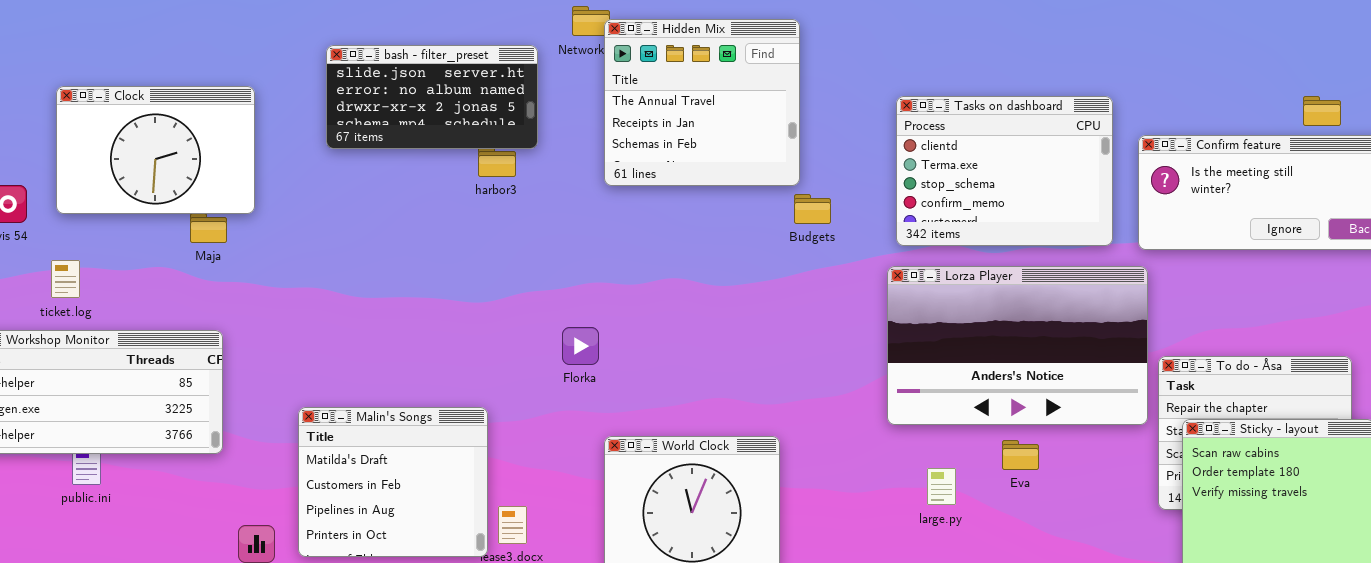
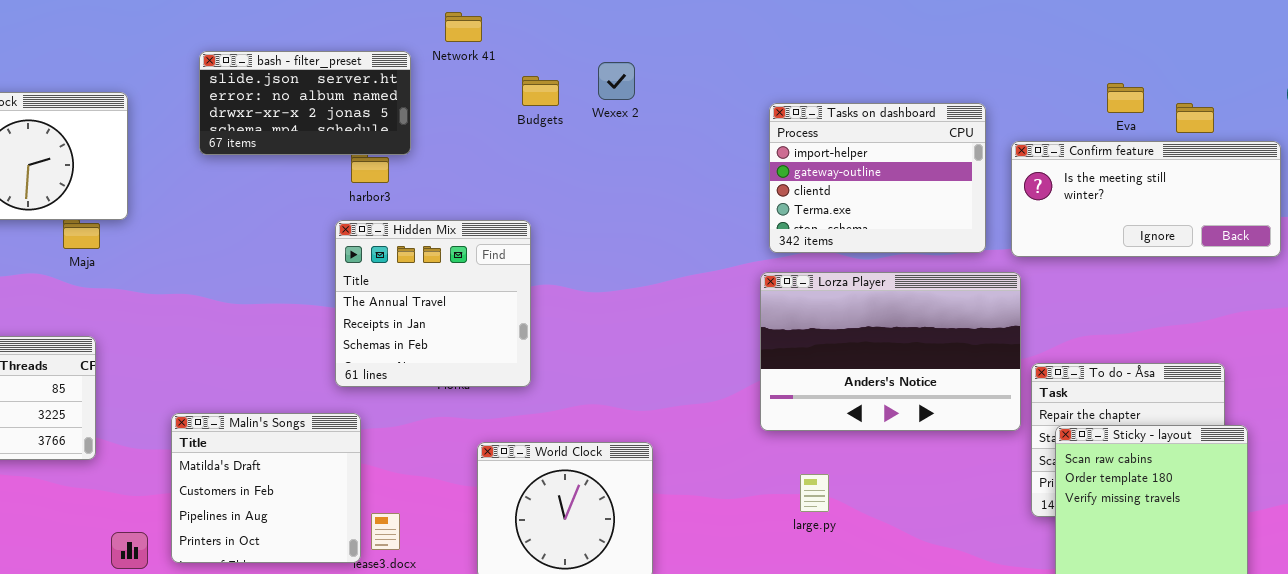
Hidden Mix: [604,19,800,186] -> [335,220,531,387], moved
Tasks on dashboard: [896,96,1113,246] -> [769,103,986,253], scrolled up 2 rows
Budgets: [794,194,831,224] -> [522,76,559,106], moved
Eva: [1002,440,1039,470] -> [1107,83,1144,113], moved

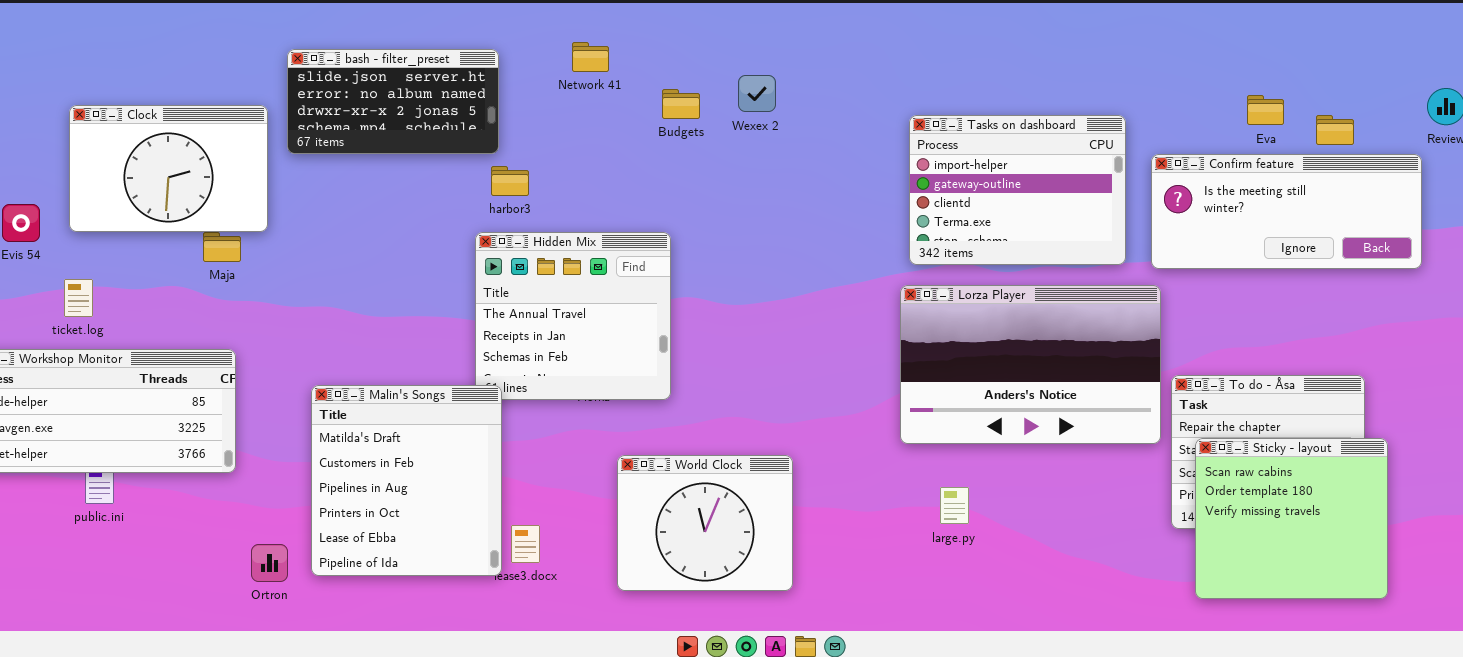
Network 41: [445,12,482,42] -> [572,42,609,72], moved
bash - filter_preset: [199,51,411,155] -> [287,49,499,154], moved
Malin's Songs: [171,413,361,563] -> [311,385,502,576], resized

